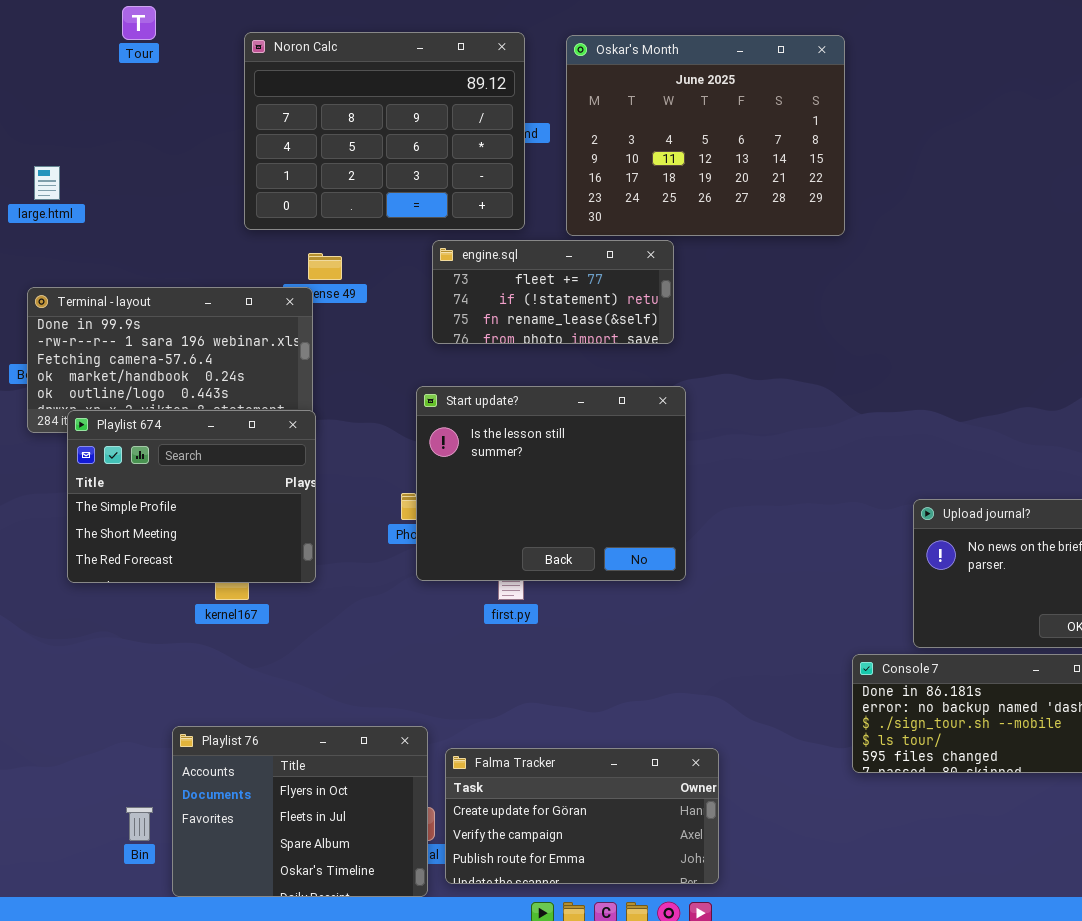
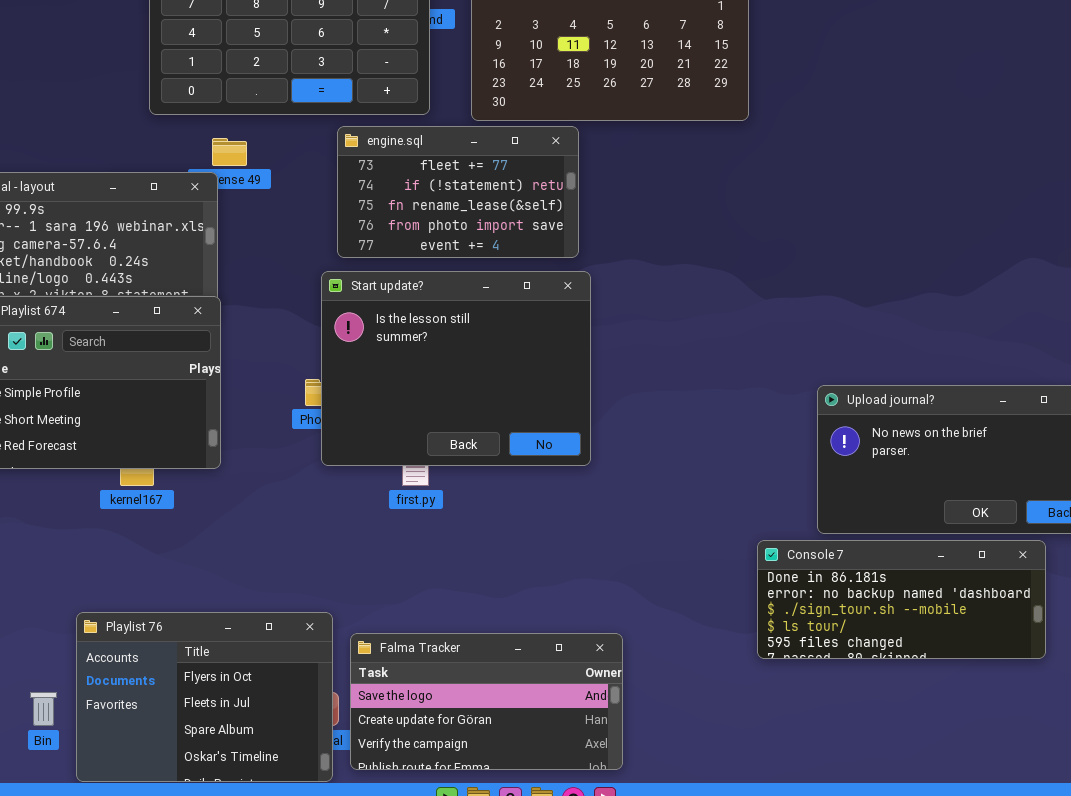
engine.sql: [432,240,674,344] -> [337,126,579,258], resized
Falma Tracker: [445,748,719,884] -> [350,633,623,770], scrolled up 1 row

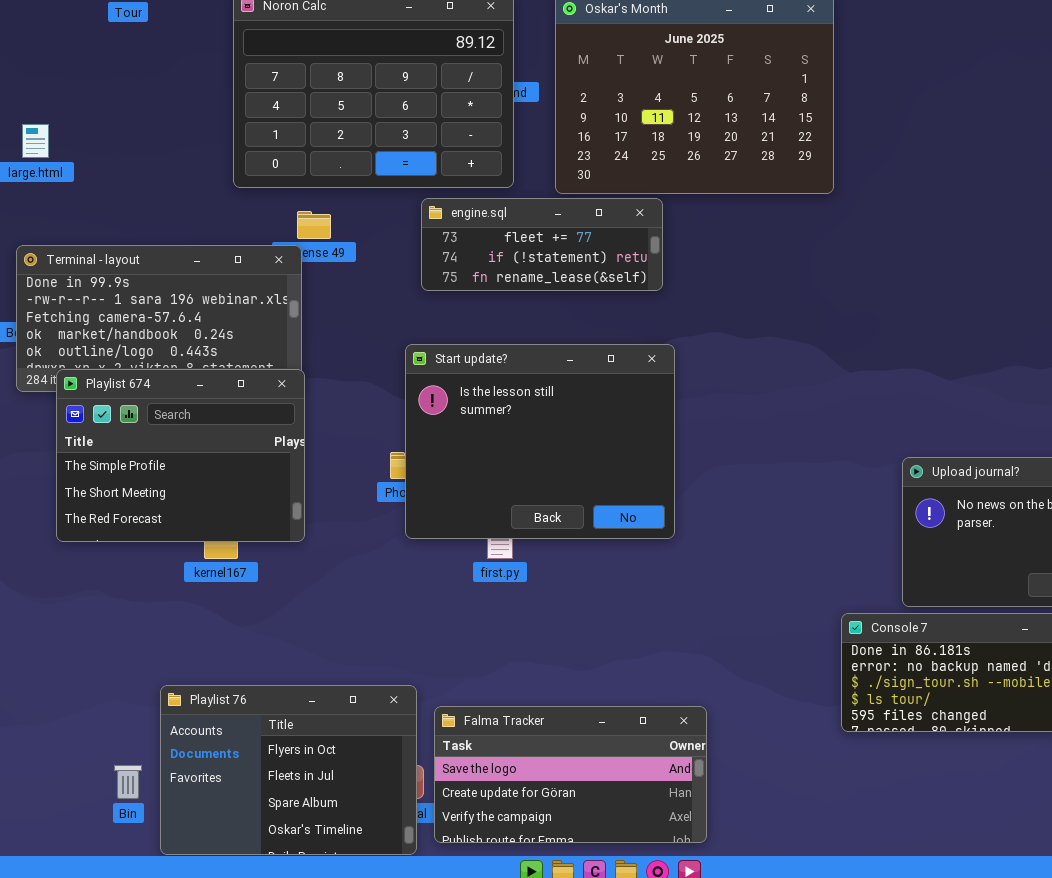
engine.sql: [337,126,579,258] -> [421,198,663,291], resized

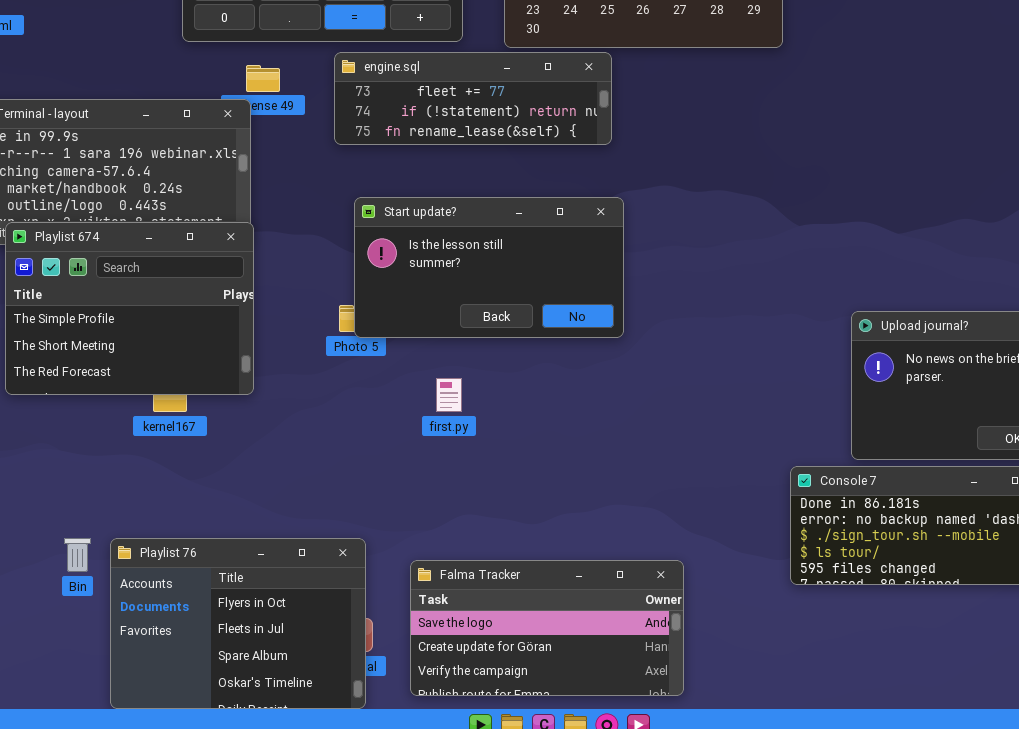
engine.sql: [421,198,663,291] -> [334,52,612,145], resized
Start update?: [405,344,675,539] -> [354,197,624,338], resized
Falma Tracker: [434,706,707,843] -> [410,560,684,696], moved
Bin: [114,765,142,799] -> [64,538,91,572], moved

